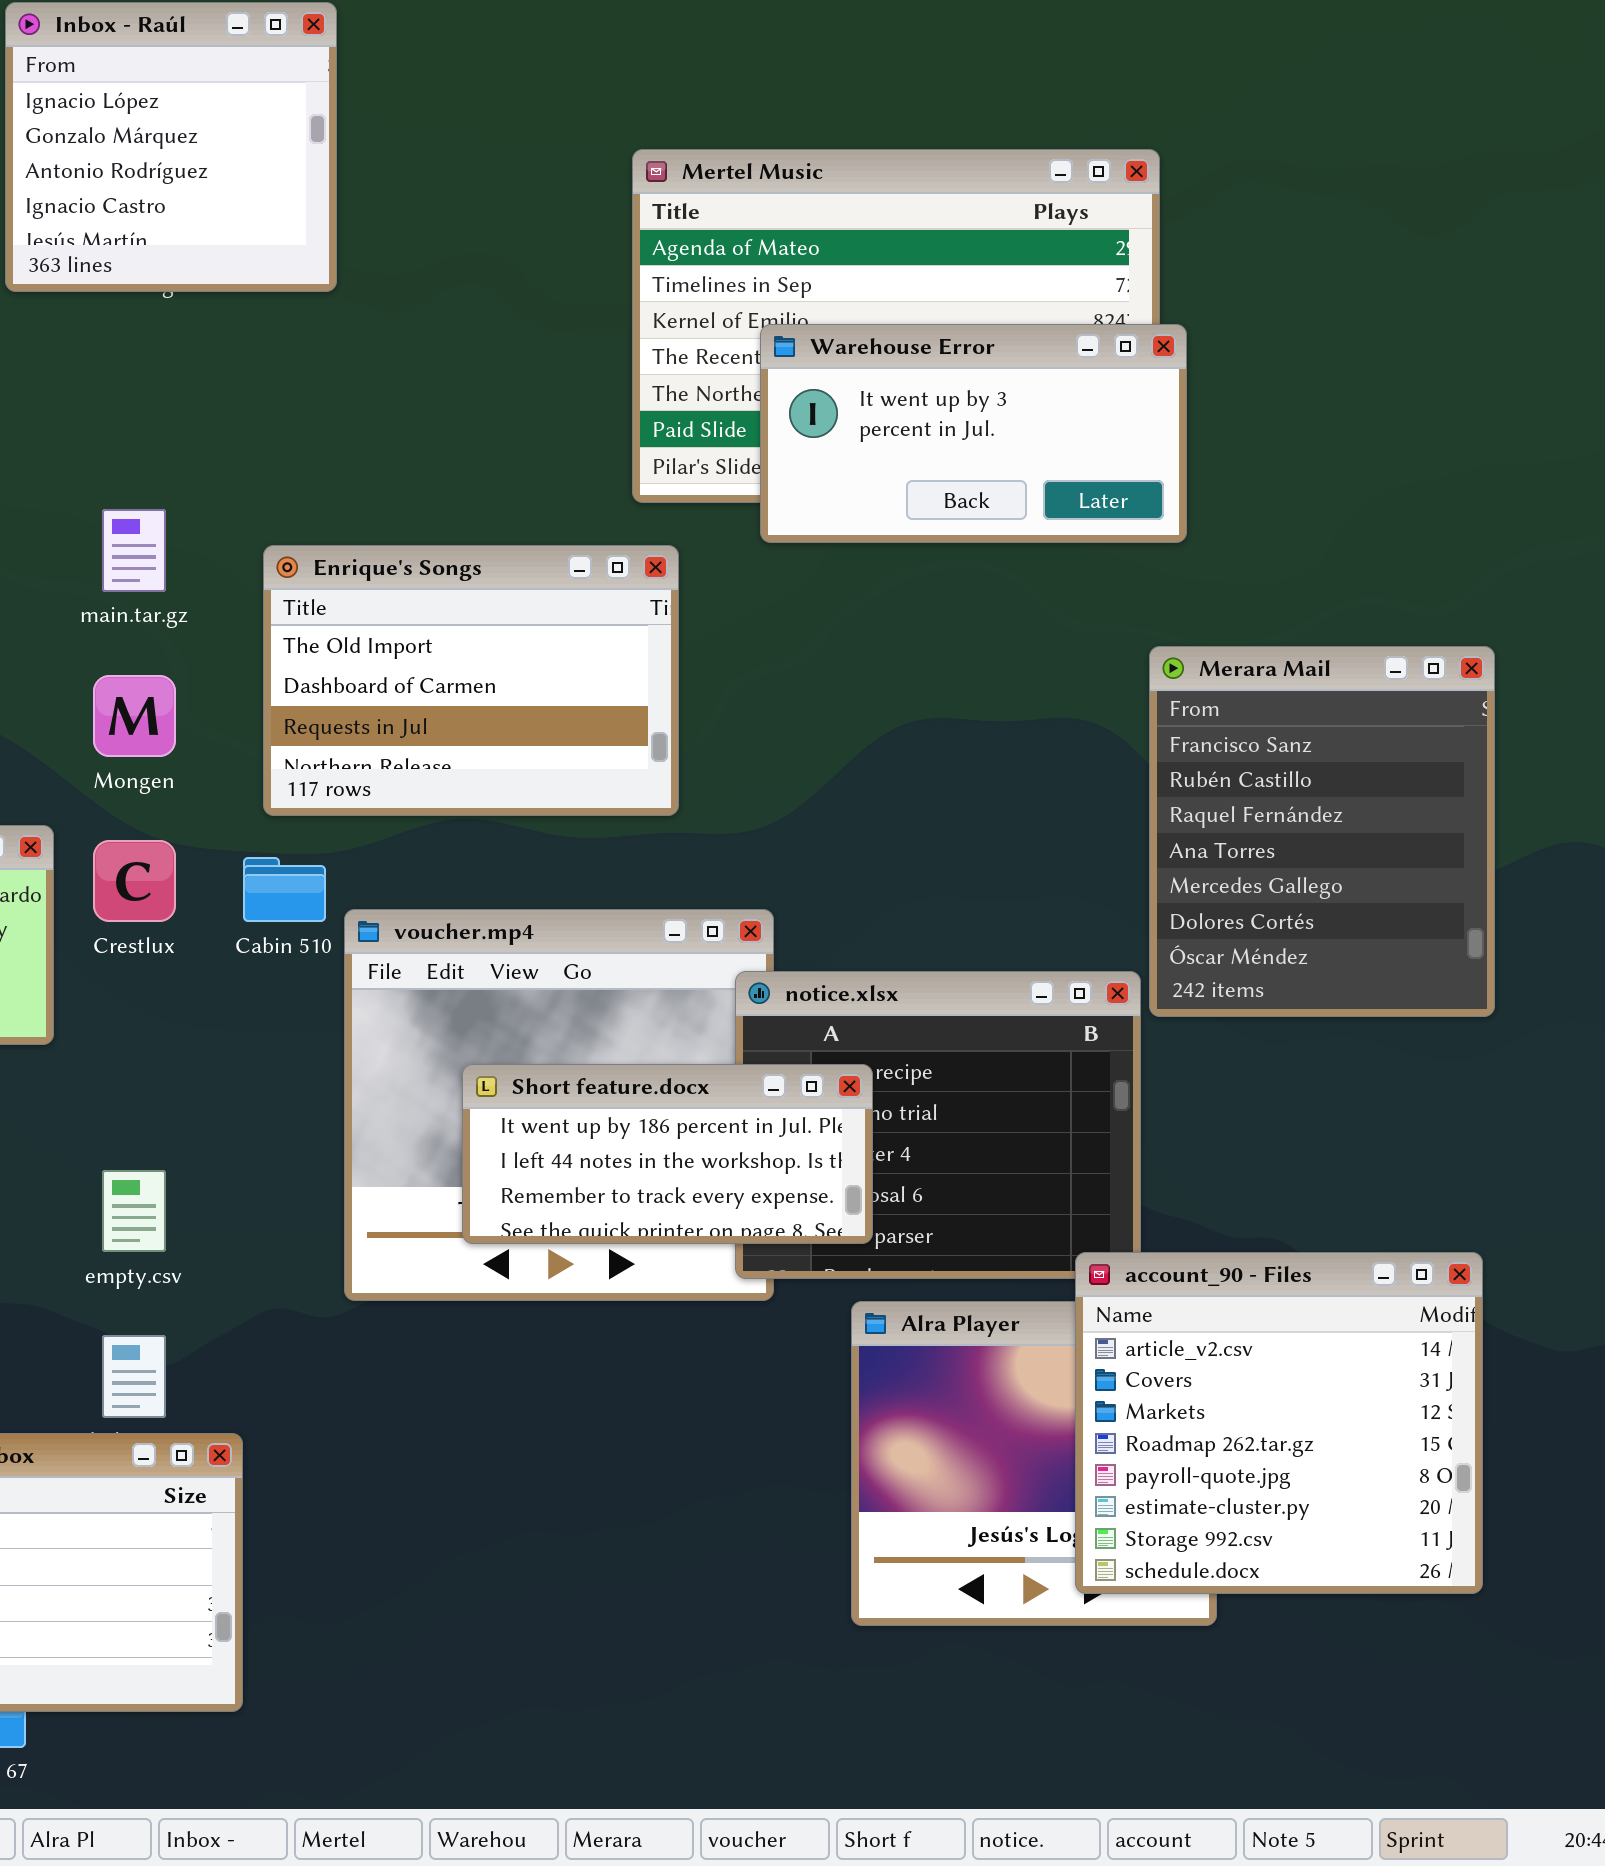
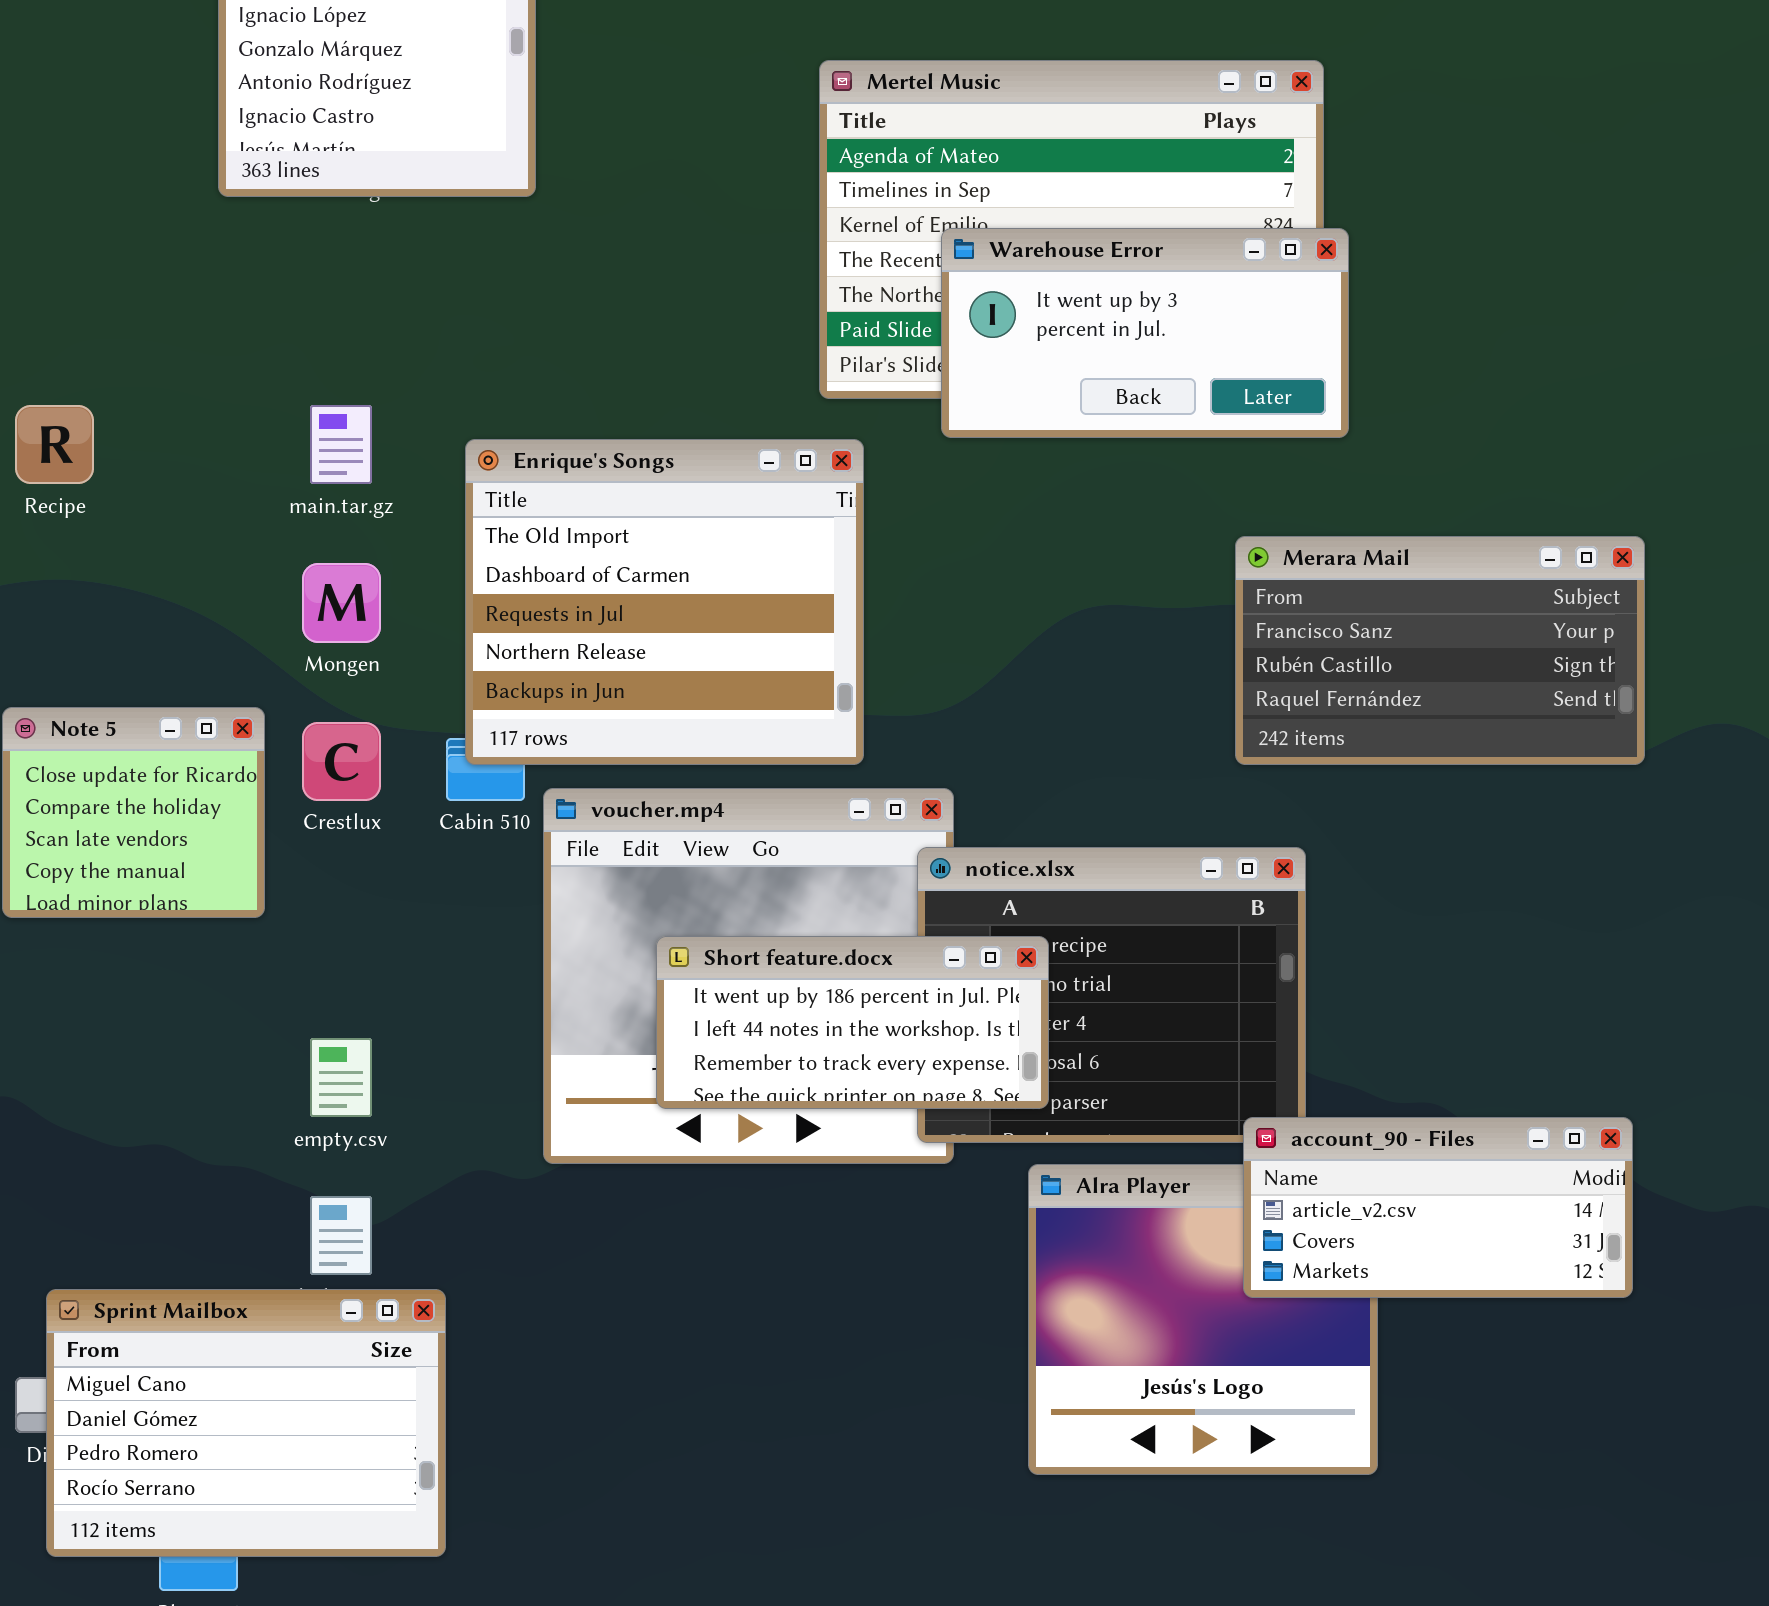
Enrique's Songs: [263,545,679,816] -> [465,439,864,765], resized
Merara Mail: [1149,646,1495,1017] -> [1235,536,1645,765], resized
account_90 - Files: [1075,1252,1483,1594] -> [1243,1117,1633,1298], resized

